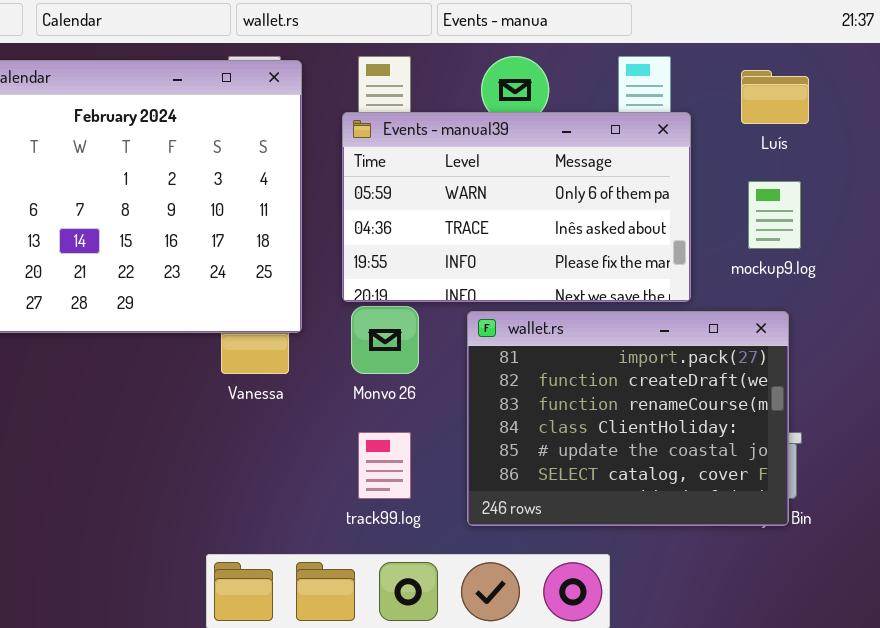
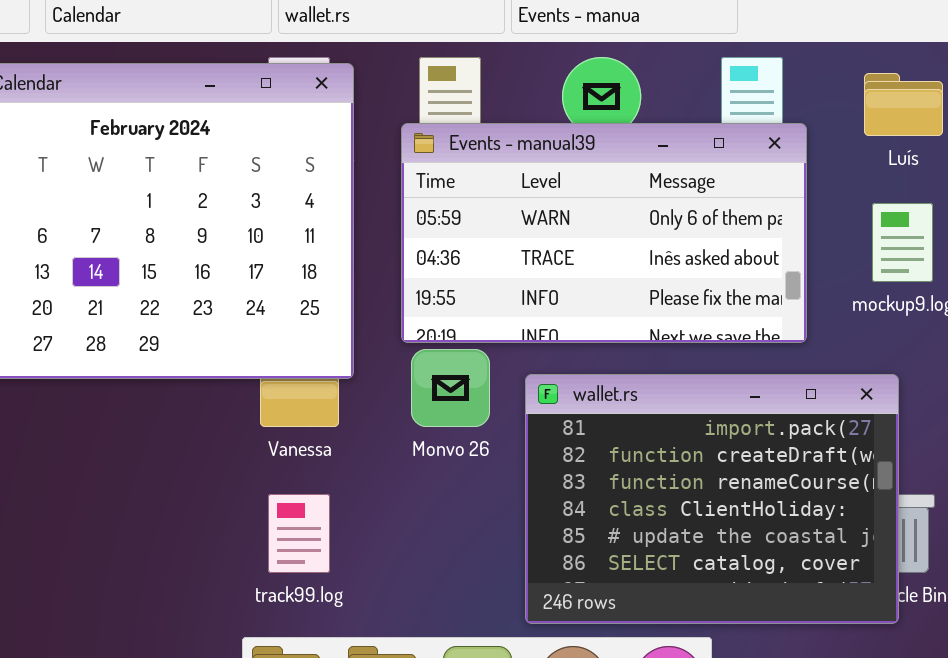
wallet.rs: [467,311,789,526] -> [525,374,899,624], moved
track99.log: [358,432,411,499] -> [268,494,330,573], moved

